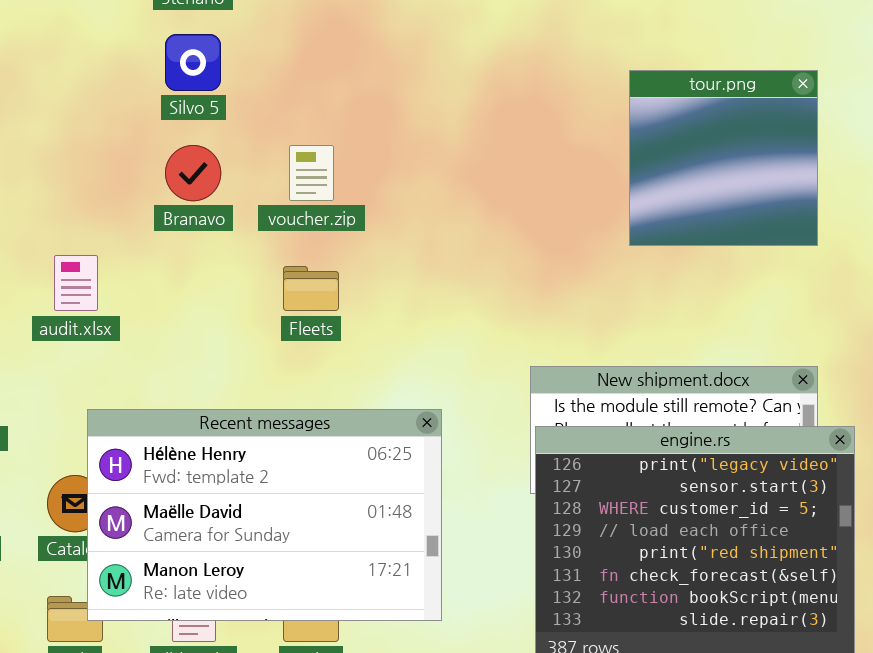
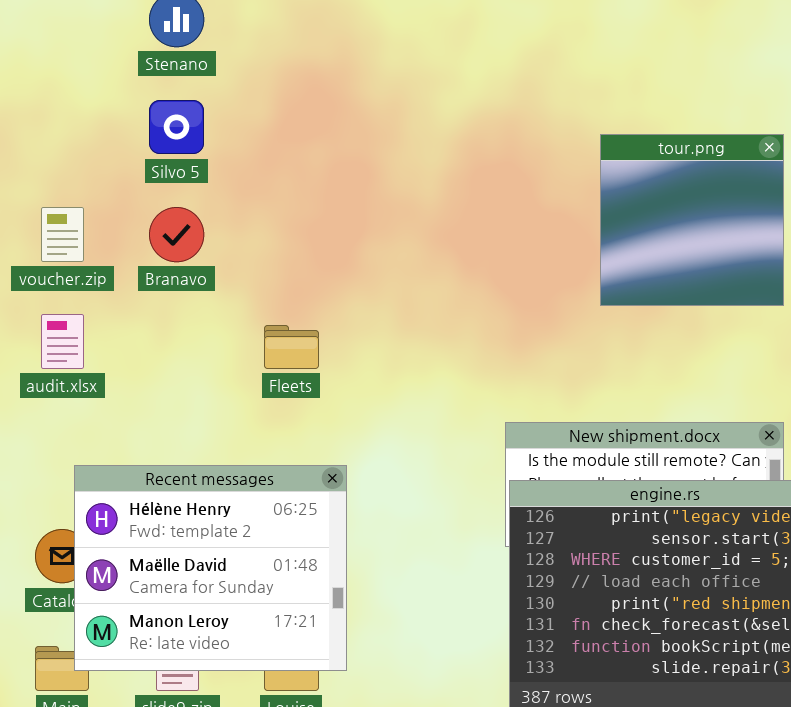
voucher.zip: [289,145,334,201] -> [41,207,84,262], moved
Recent messages: [87,409,442,621] -> [74,465,347,671], resized

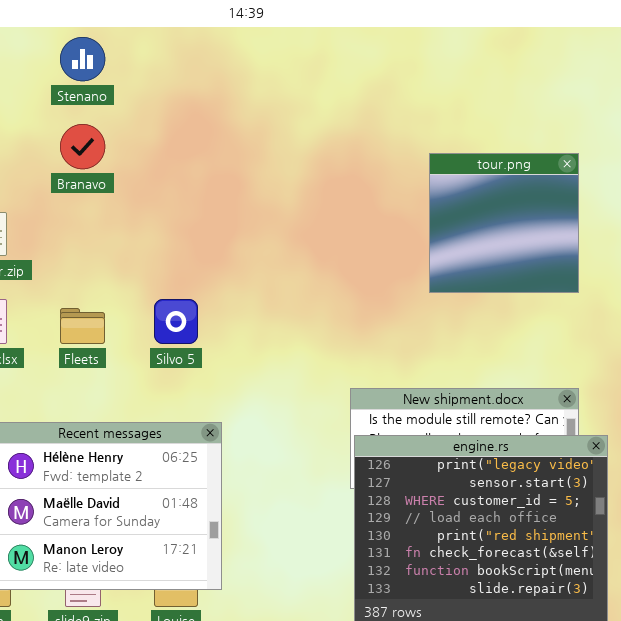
Silvo 5: [149,100,204,154] -> [154,299,198,344], moved
Branavo: [149,207,204,262] -> [60,124,105,169], moved
Fleets: [264,325,319,369] -> [60,308,105,344], moved

